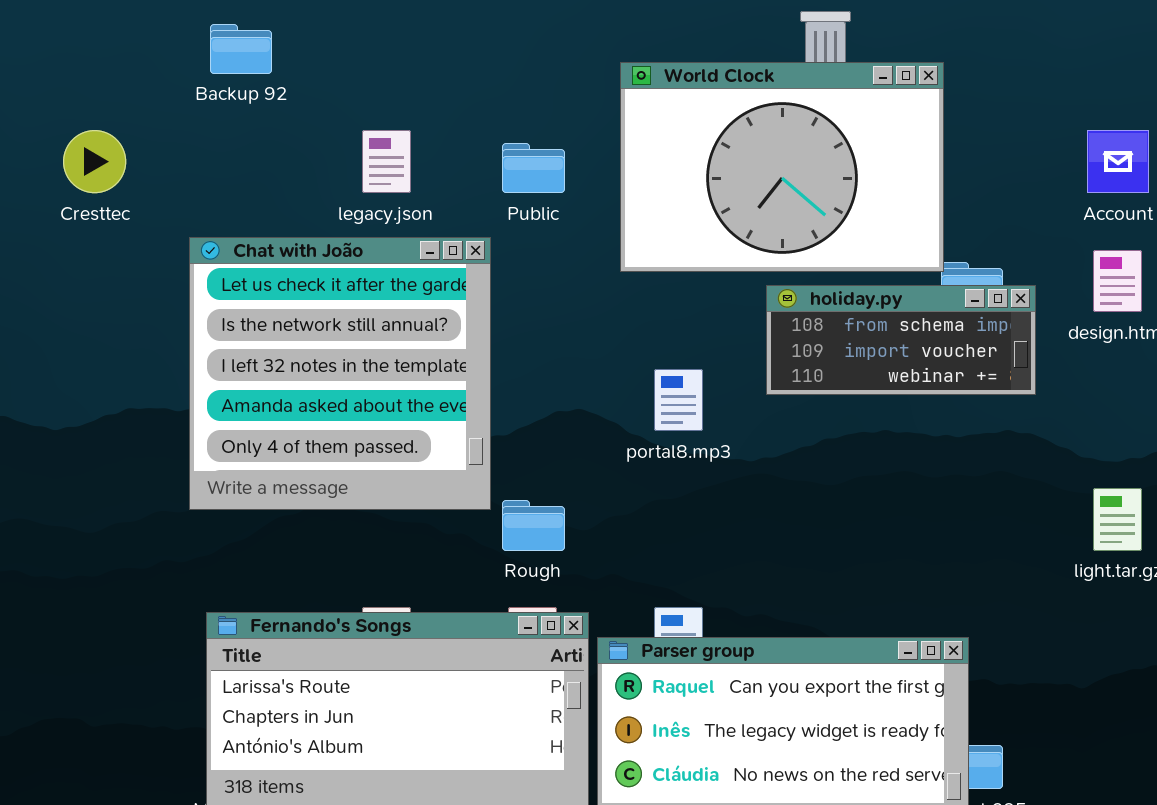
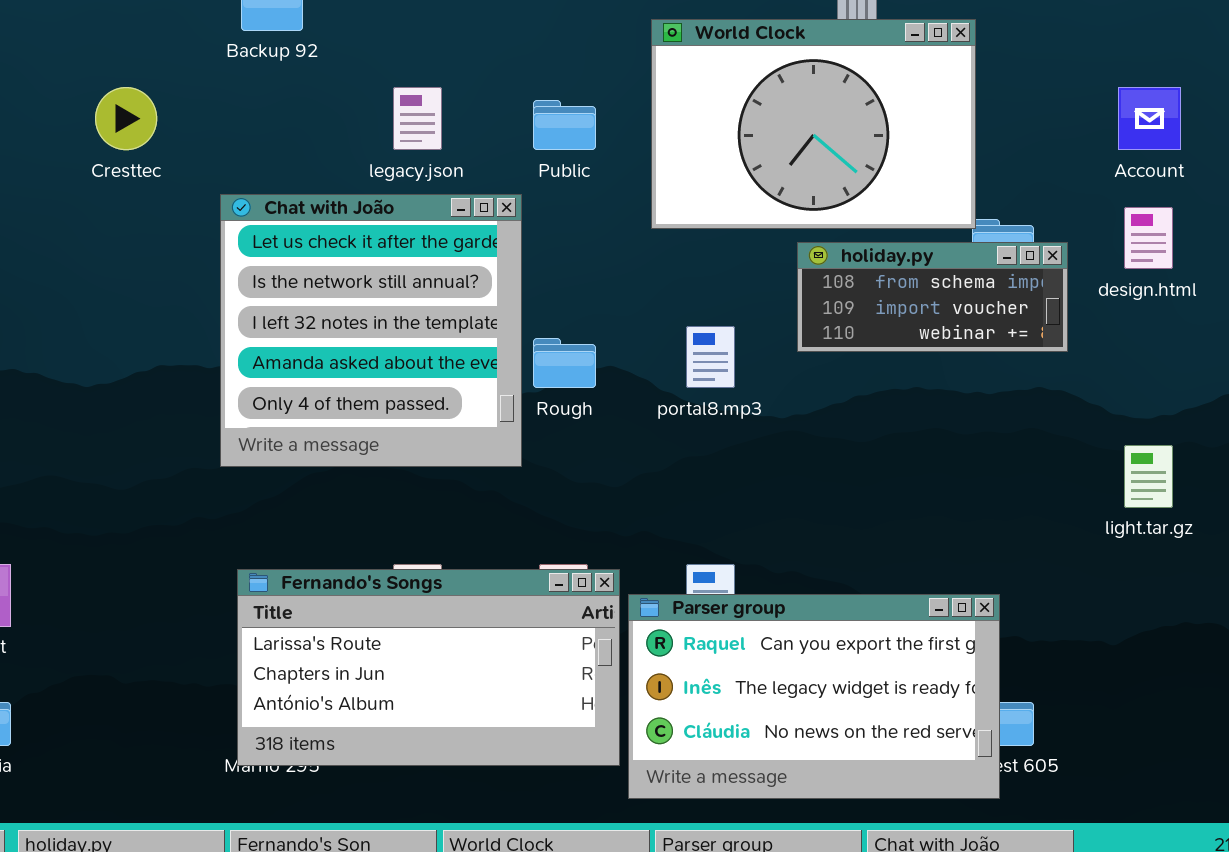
Rough: [502,500,565,551] -> [533,338,596,388], moved

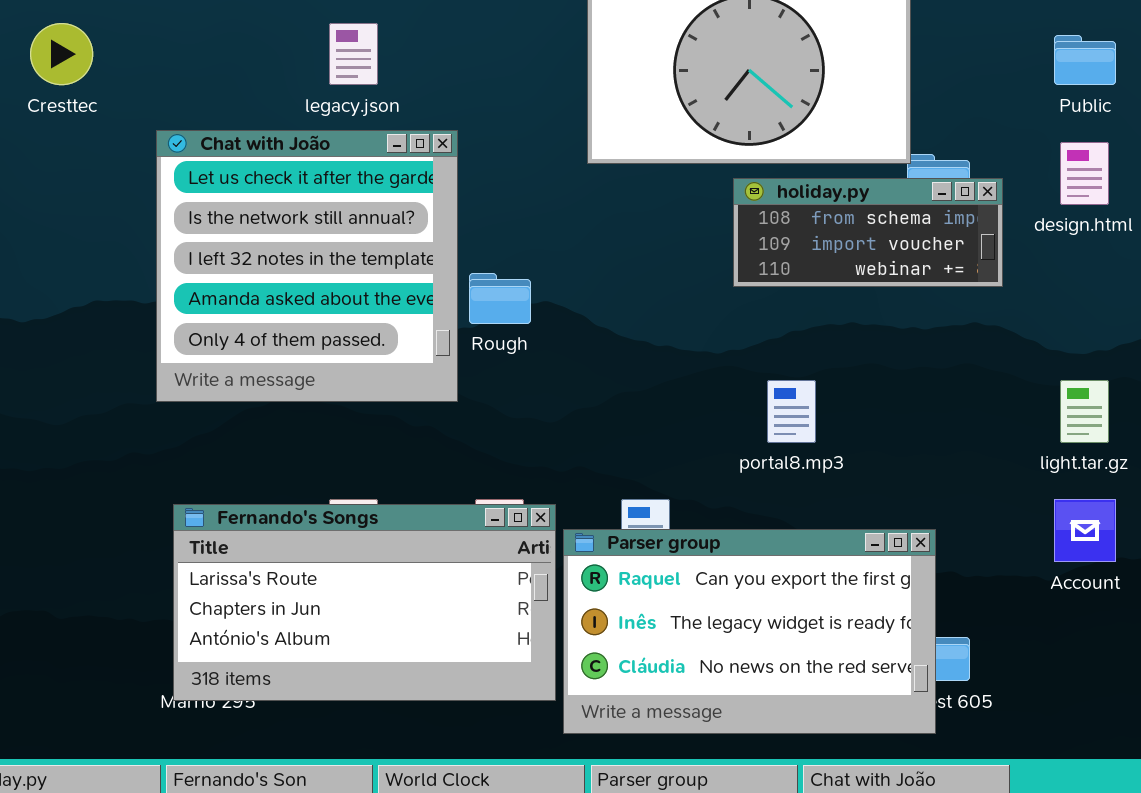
Account: [1118,87,1181,150] -> [1054,499,1116,562], moved
Public: [533,100,596,150] -> [1054,35,1116,85], moved
portal8.mp3: [686,326,735,388] -> [767,380,816,443], moved

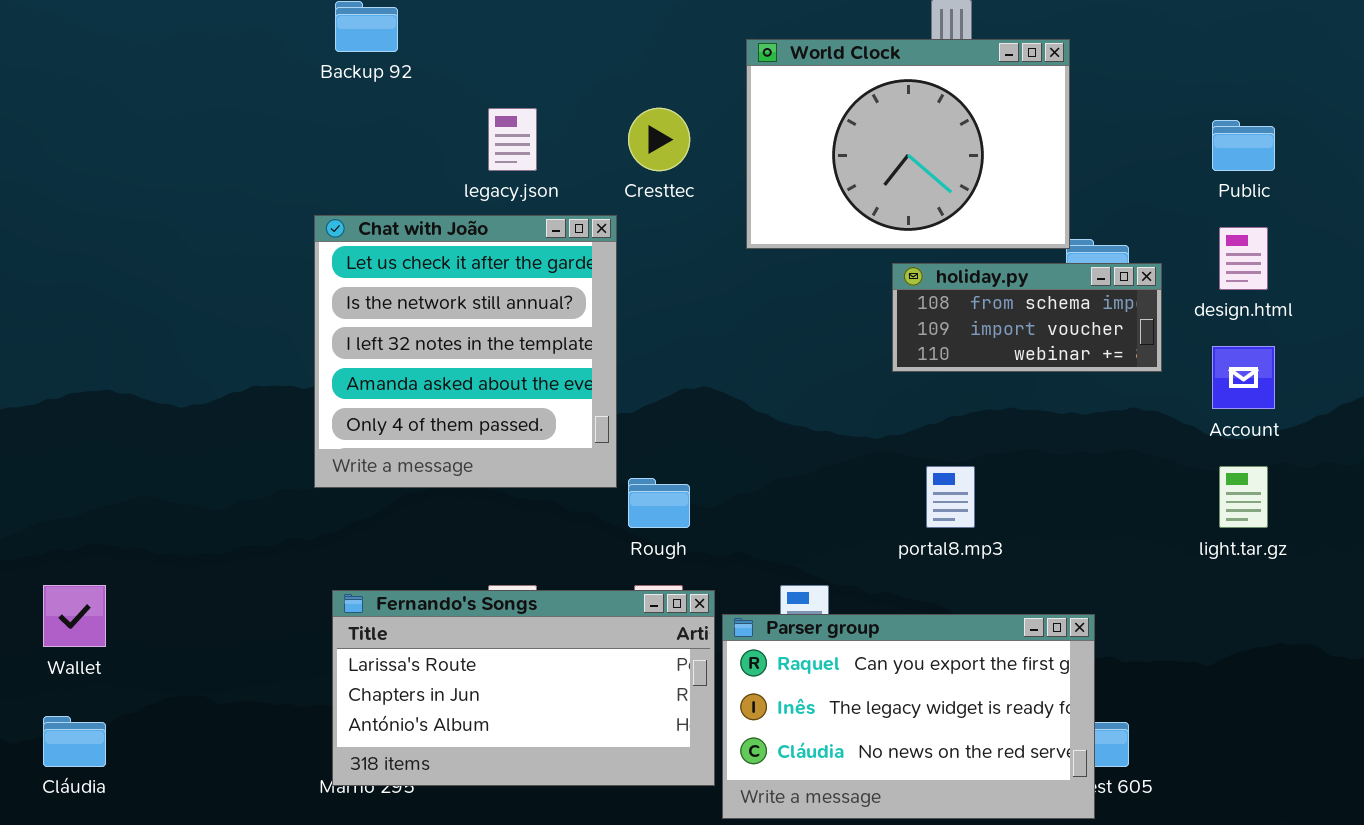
Cresttec: [30,23,93,85] -> [628,108,690,171], moved
Rough: [469,273,531,324] -> [628,478,690,528], moved
Account: [1054,499,1116,562] -> [1212,346,1275,409], moved

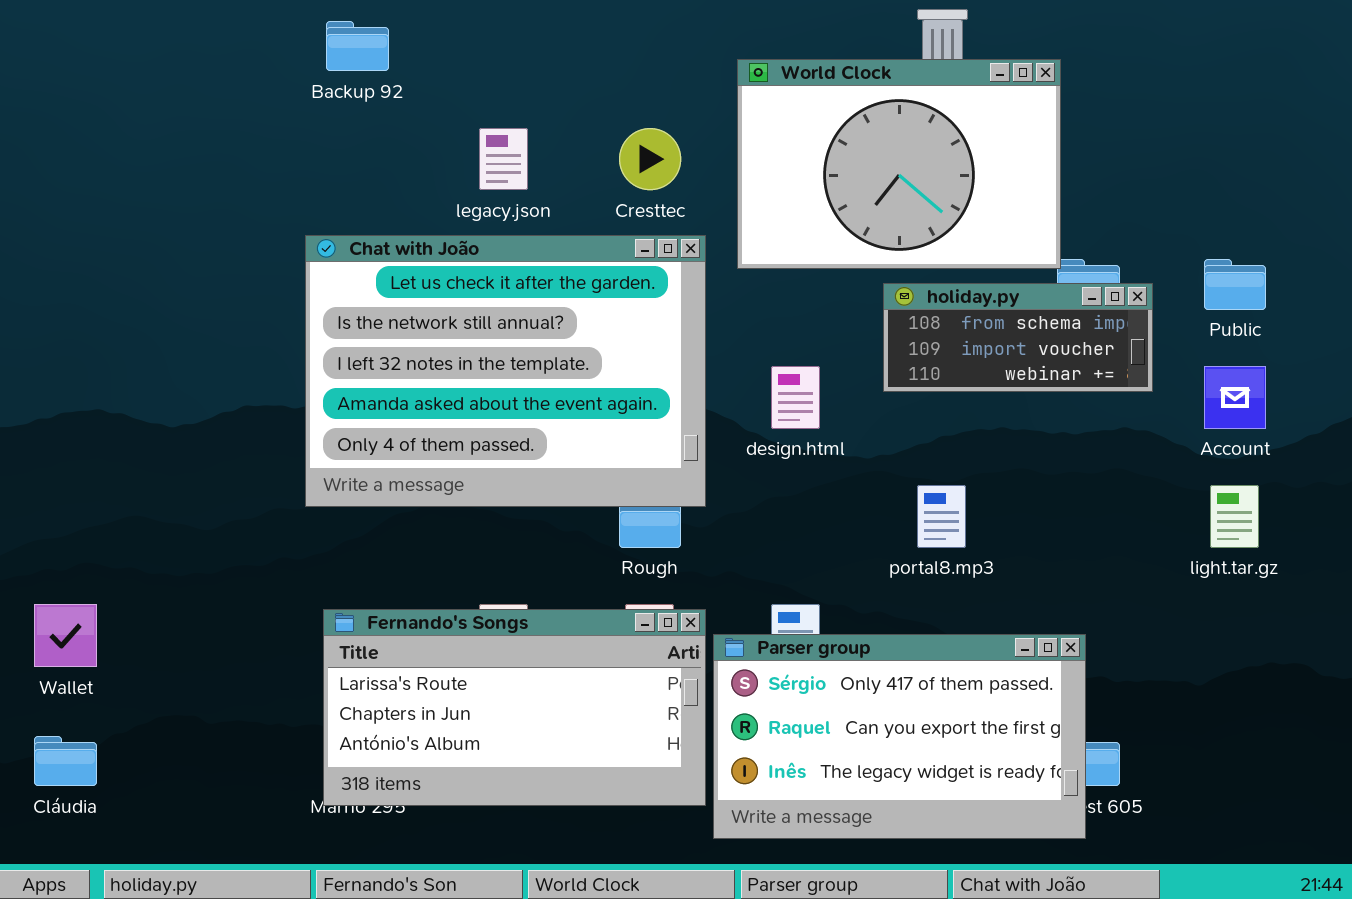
Public: [1212,120,1275,171] -> [1204,259,1266,310], moved
Chat with João: [314,215,617,488] -> [305,235,706,507], resized
design.html: [1219,227,1268,290] -> [771,366,820,429], moved
Parser group: [722,614,1095,819] -> [713,634,1086,839], scrolled up 1 row

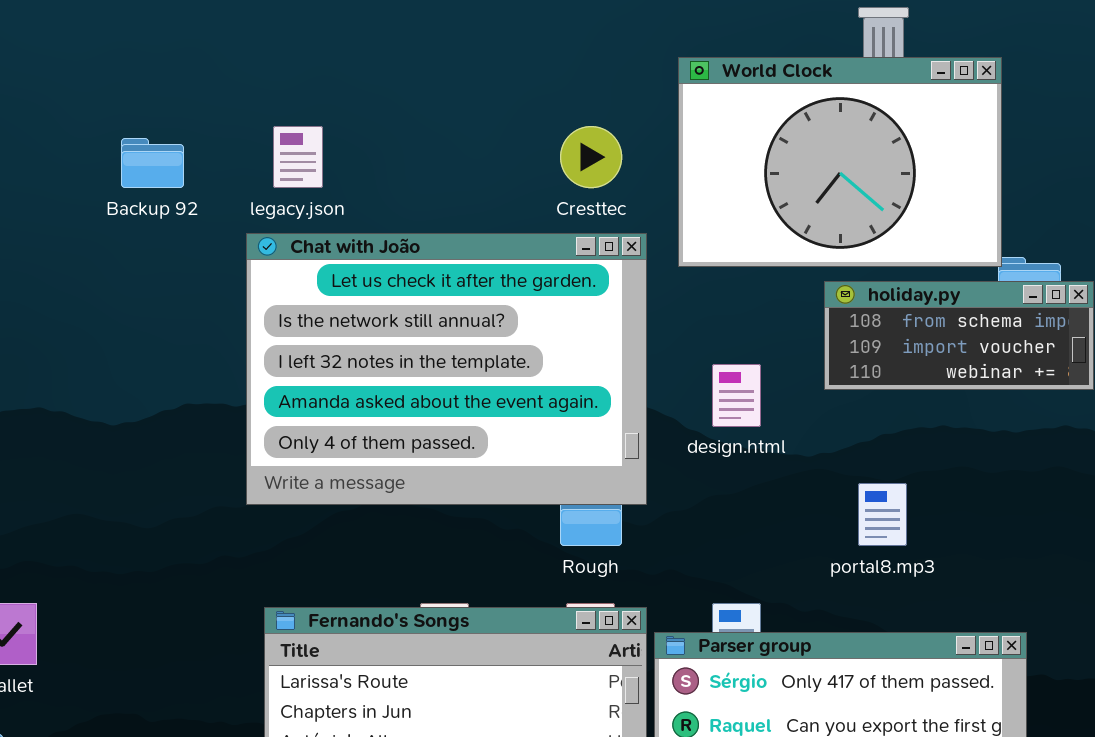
Backup 92: [326,21,389,71] -> [121,138,184,188], moved
legacy.json: [479,128,528,190] -> [273,126,323,188], moved

